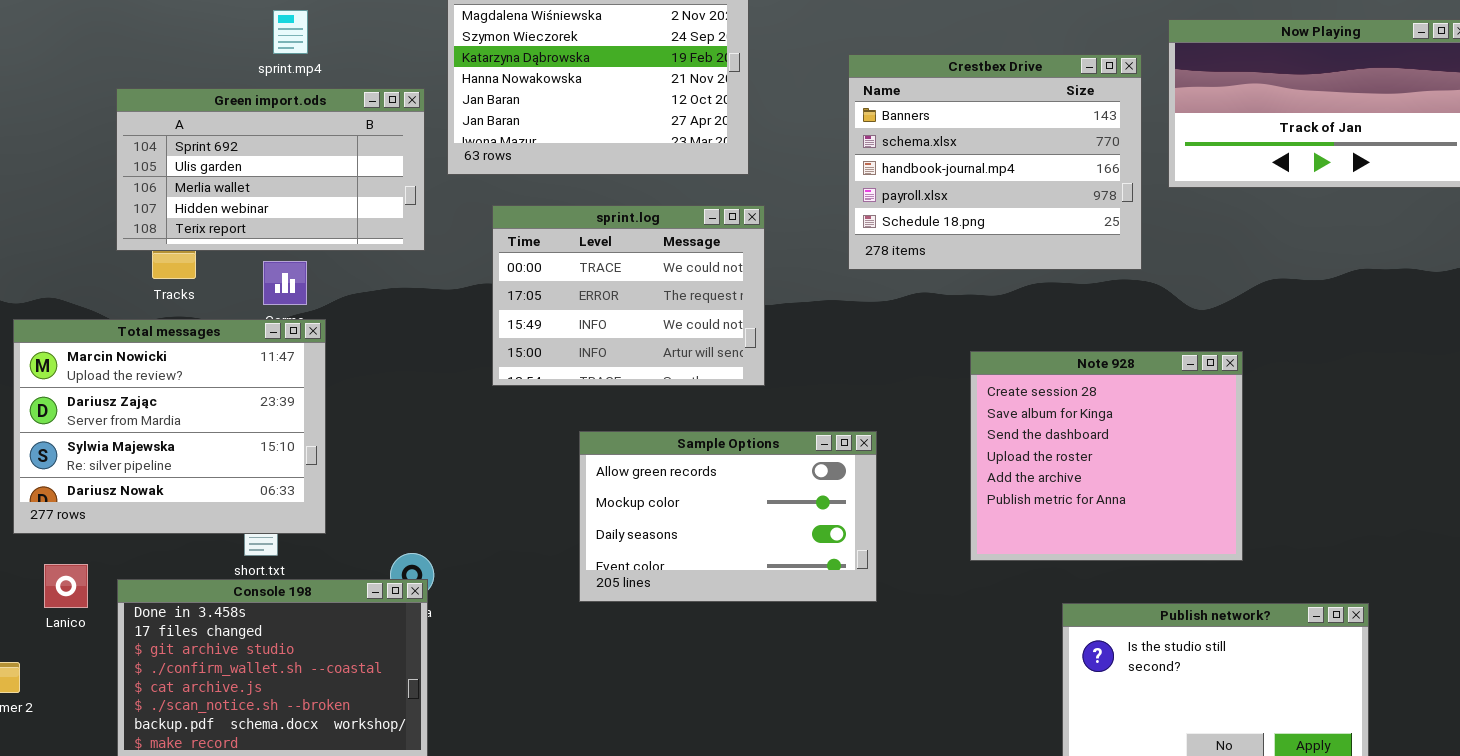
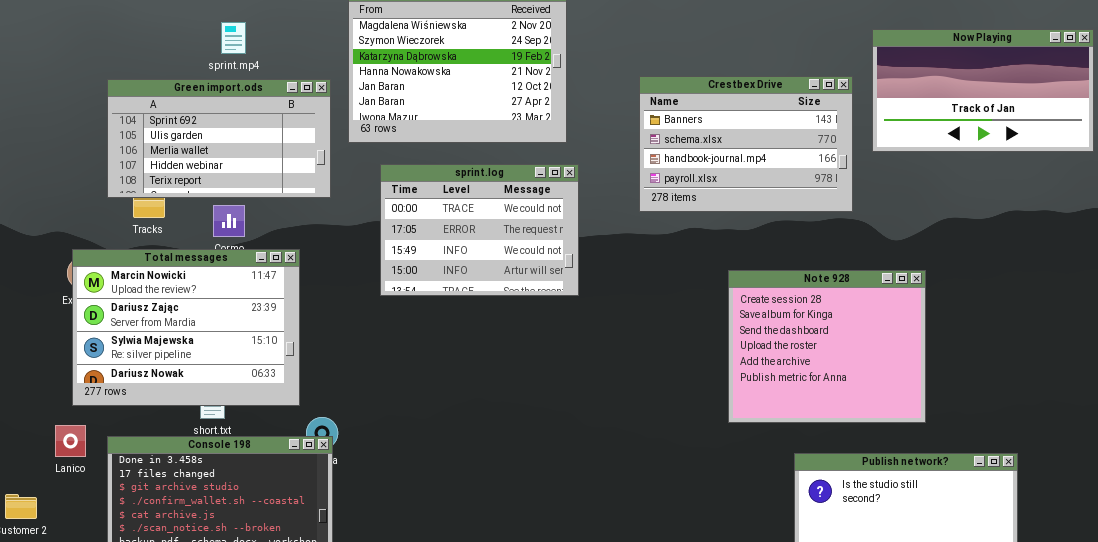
Crestbex Drive: [848,54,1142,270] -> [639,76,853,212], resized
Total messages: [13,319,326,534] -> [72,249,300,406], moved
Sample Options: [579,431,877,602] -> none, closed

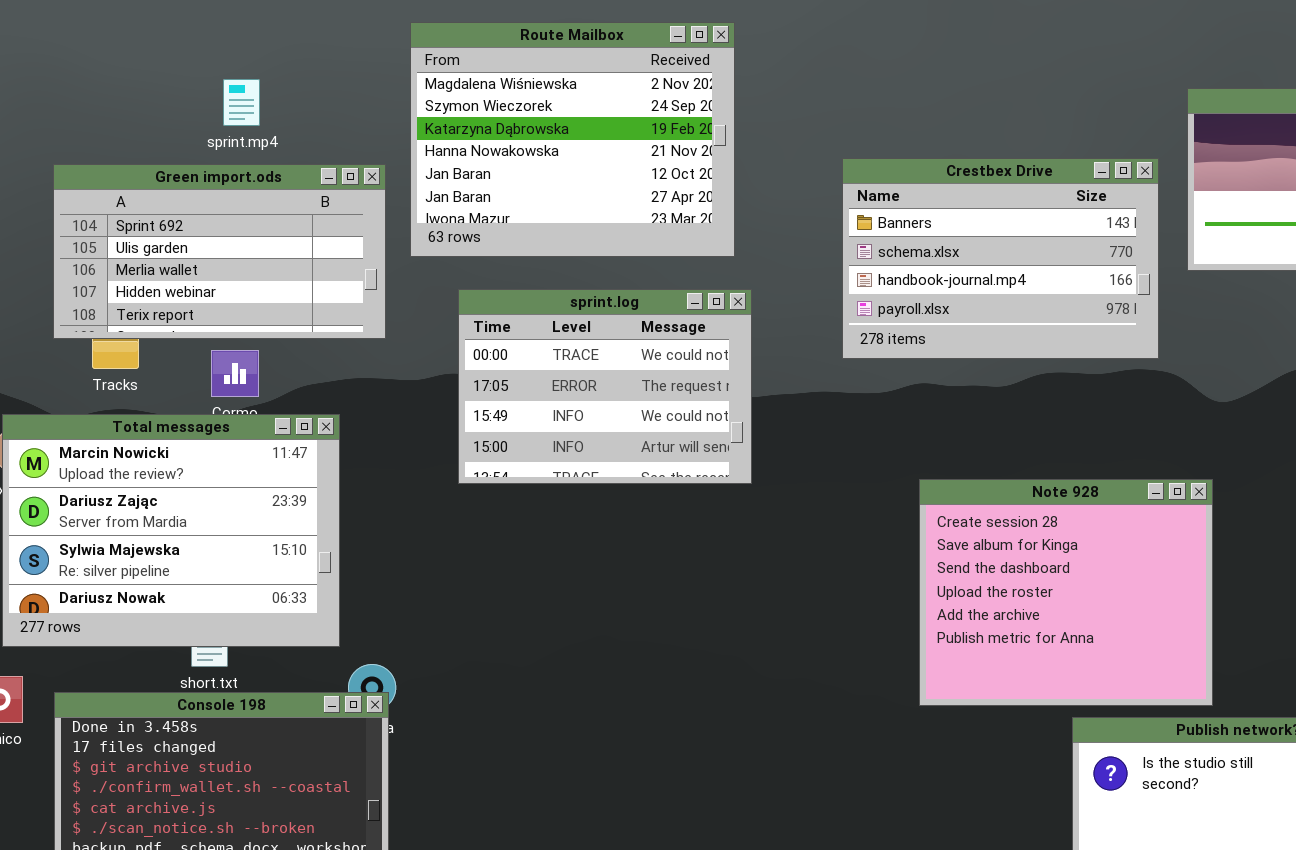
Note 928: [728,270,926,423] -> [919,479,1213,706], moved

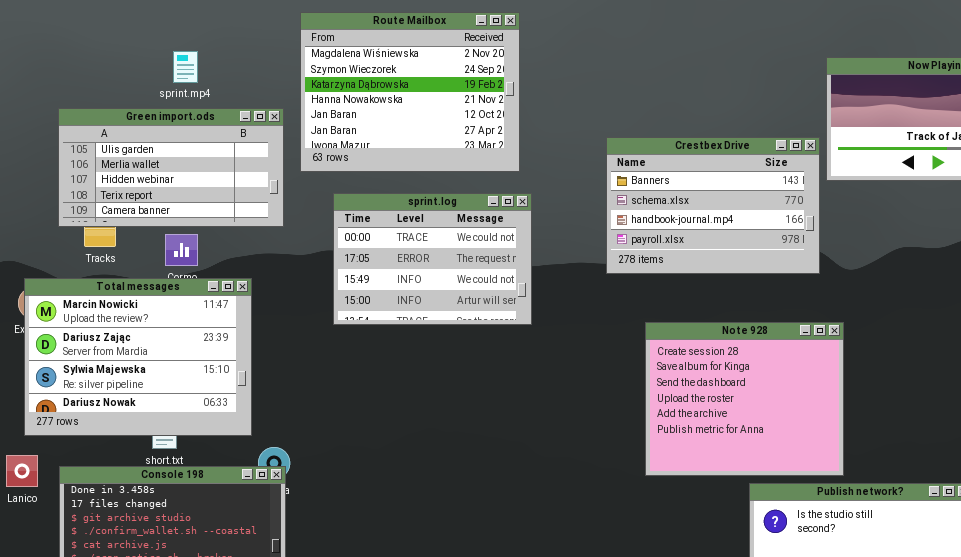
Crestbex Drive: [842,158,1159,359] -> [606,137,820,274], moved
Green import.ods: [53,164,386,339] -> [58,108,284,227], scrolled down 1 row

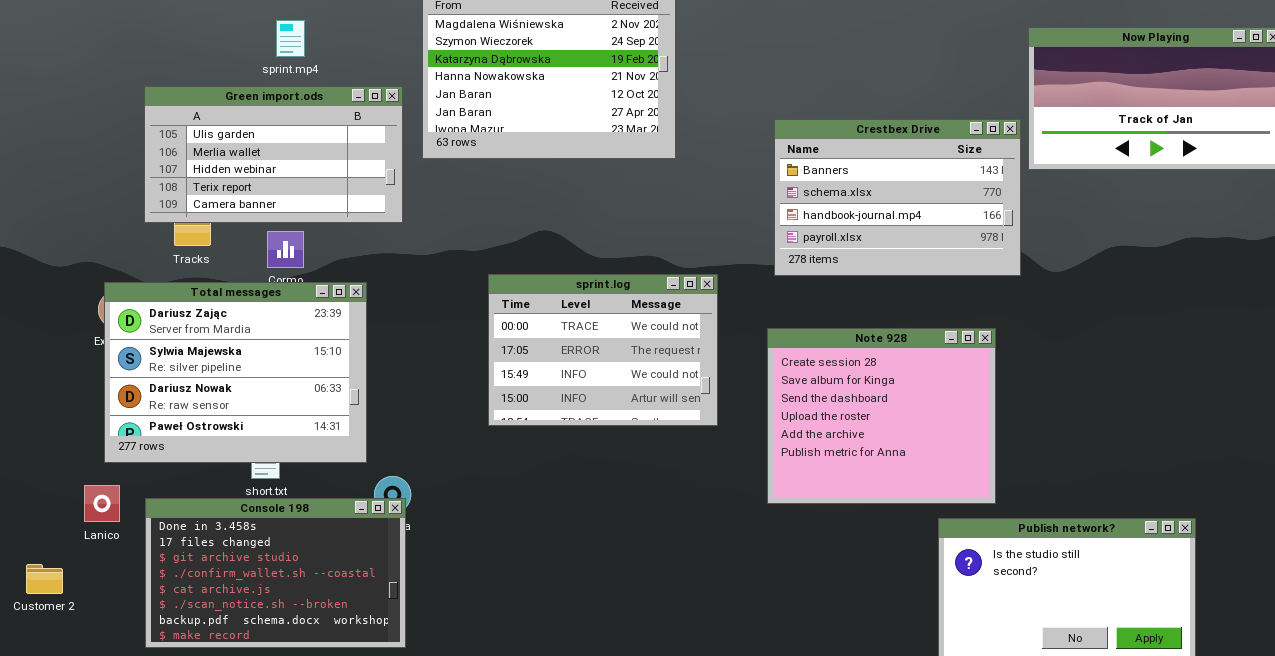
sprint.log: [333,193,532,325] -> [488,274,718,426], moved
Total messages: [24,278,252,436] -> [104,282,367,463], scrolled down 1 row
Note 928: [645,322,844,476] -> [767,328,996,504], moved

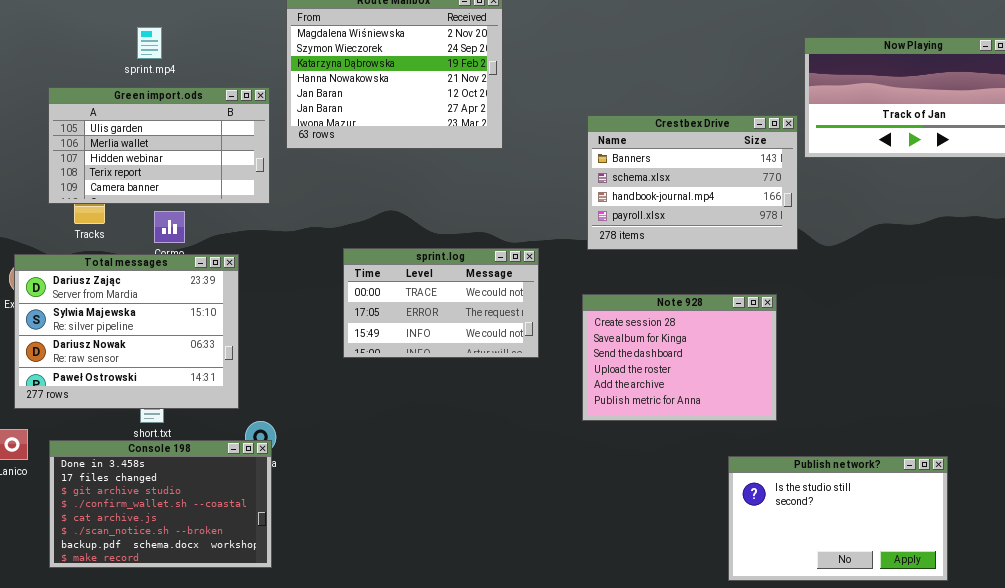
sprint.mp4: [276,20,305,57] -> [137,27,162,59], moved
sprint.log: [488,274,718,426] -> [343,248,539,358], resized
Note 928: [767,328,996,504] -> [582,294,777,421], resized

